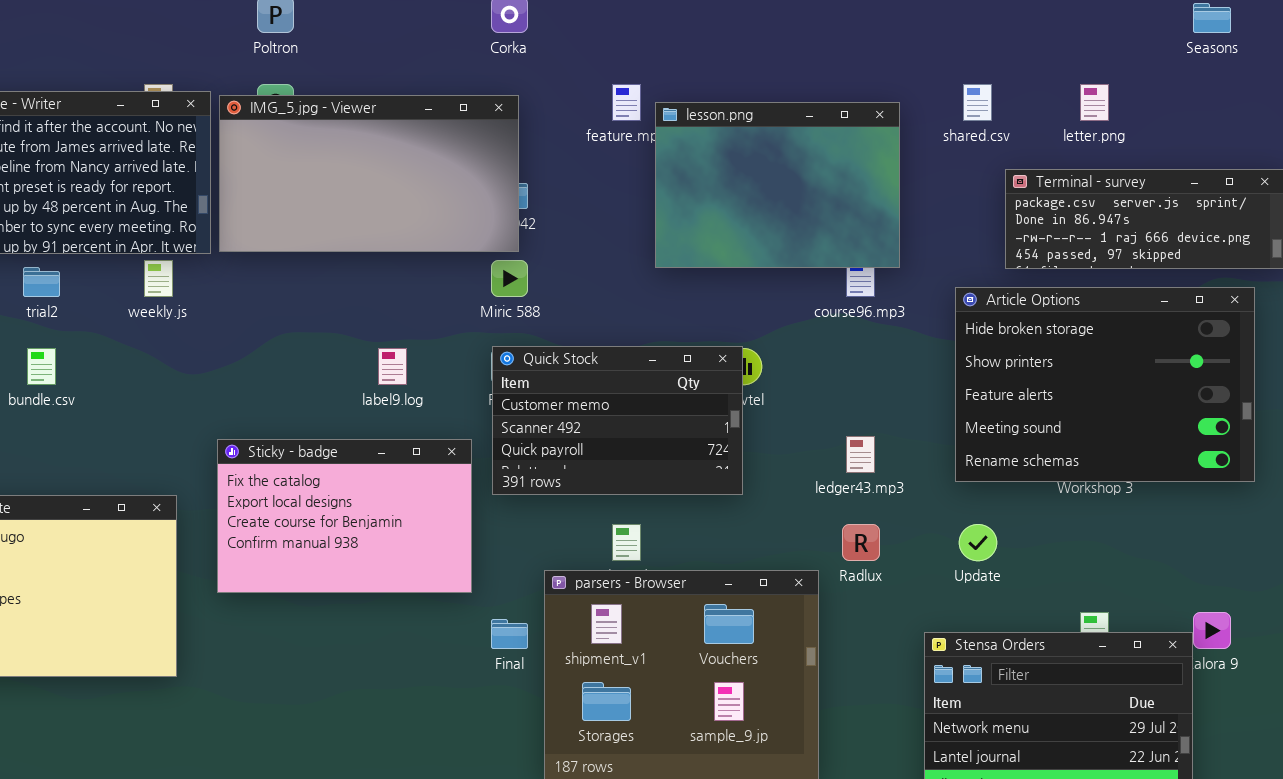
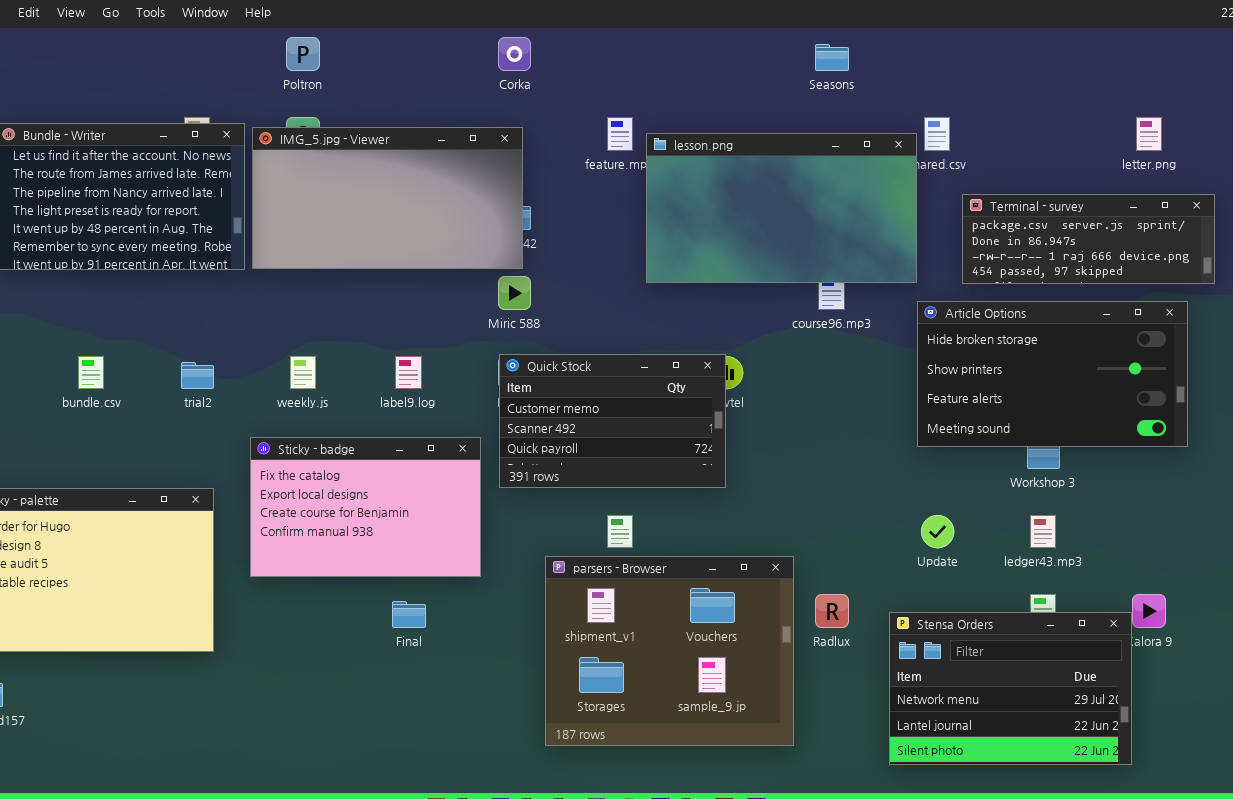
Seasons: [1193,3,1231,33] -> [815,44,849,71], moved
letter.png: [1080,84,1109,121] -> [1136,117,1162,151], moved
lesson.png: [655,102,900,268] -> [646,133,917,283], resized
weekly.js: [144,260,173,297] -> [290,356,316,389], moved
trial2: [23,267,60,297] -> [181,362,214,389], moved
Article Options: [955,287,1255,482] -> [917,301,1188,447], resized
ledger43.mp3: [846,436,875,473] -> [1030,515,1056,548], moved
Radlux: [842,524,880,561] -> [815,594,849,628], moved
Final: [491,619,528,649] -> [392,601,426,628], moved

